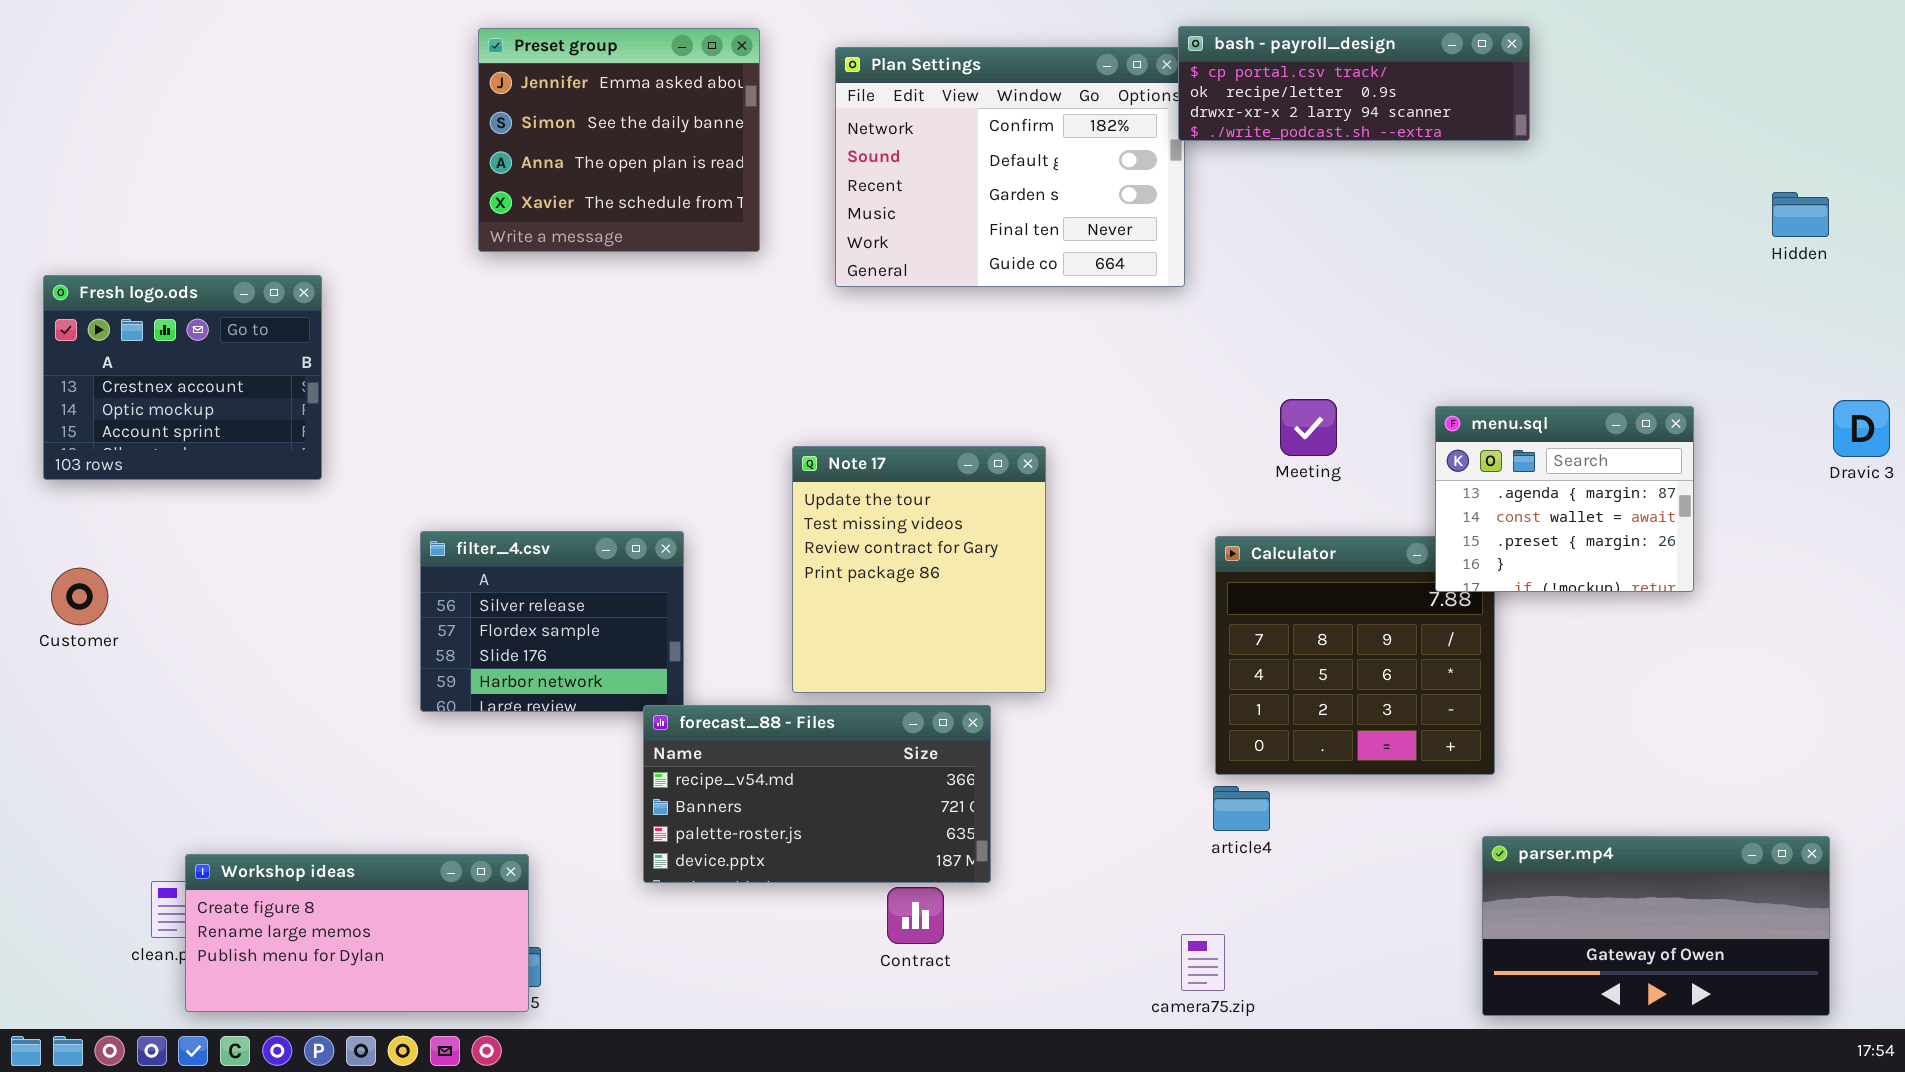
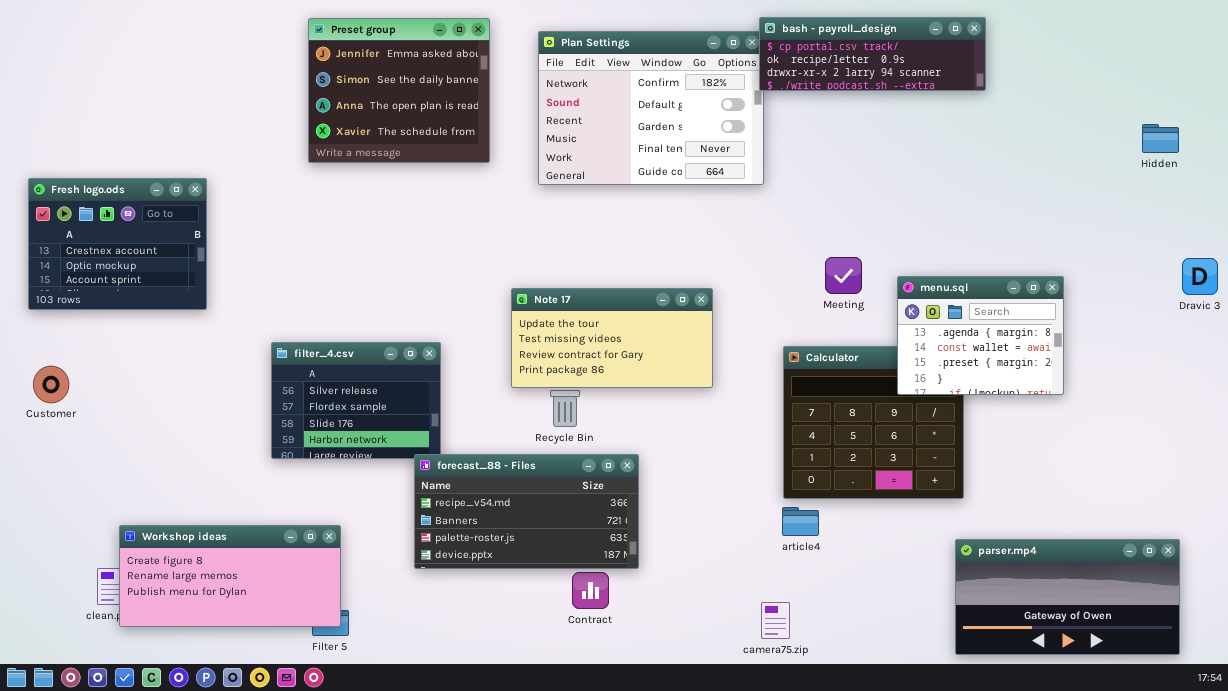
menu.sql: [1435,406,1694,592] -> [897,276,1064,395], moved
Note 17: [792,446,1046,693] -> [511,288,713,388], resized
Workshop ideas: [185,854,529,1012] -> [119,525,341,627], moved

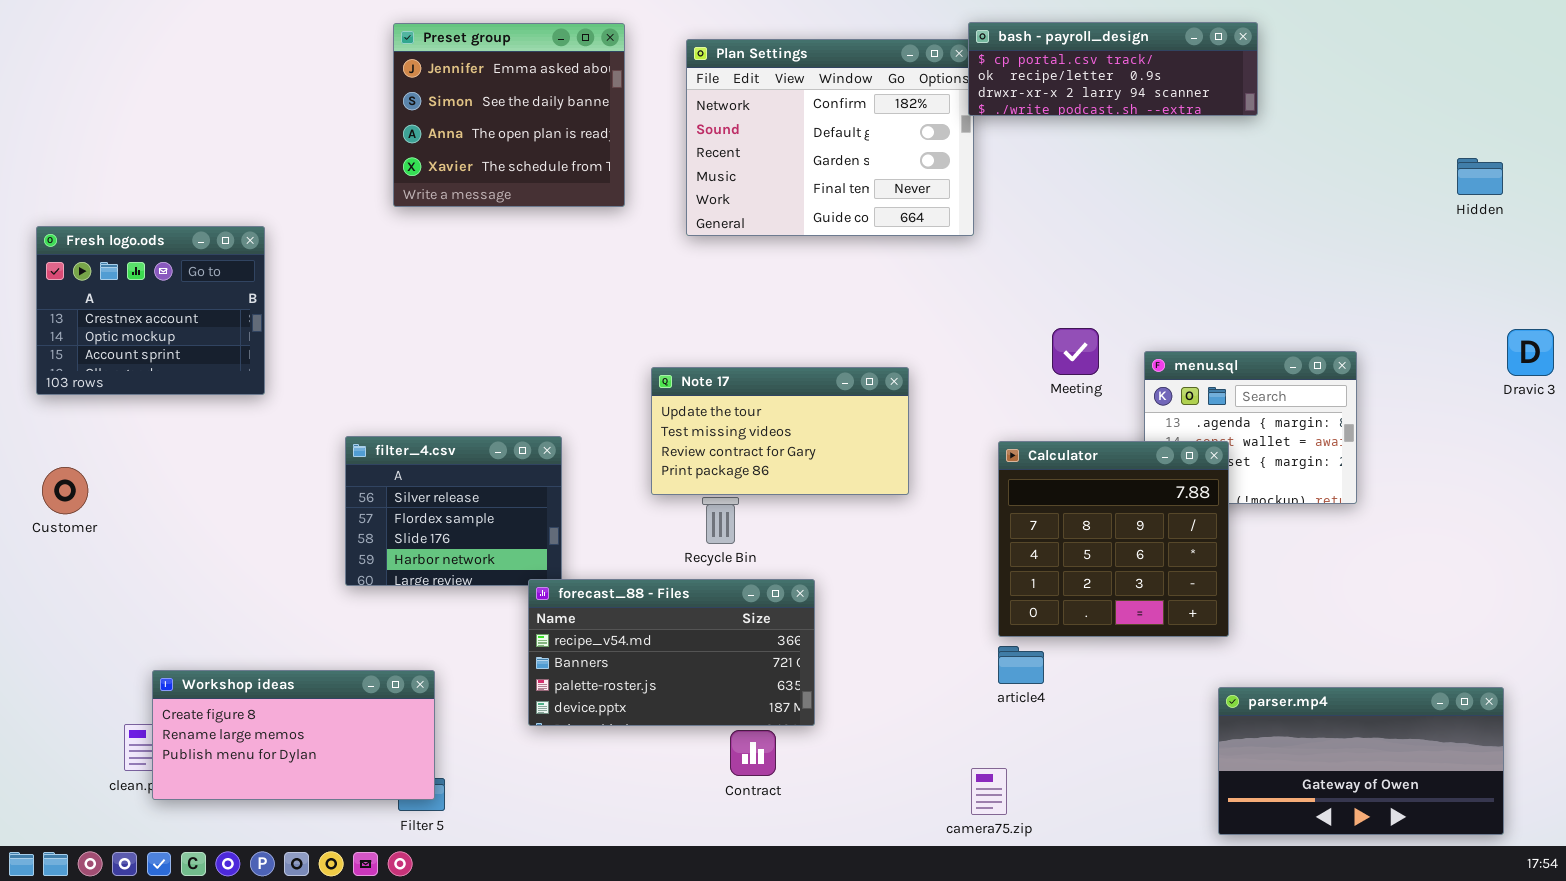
Calculator: [783,346,964,499] -> [998,441,1229,637], raised

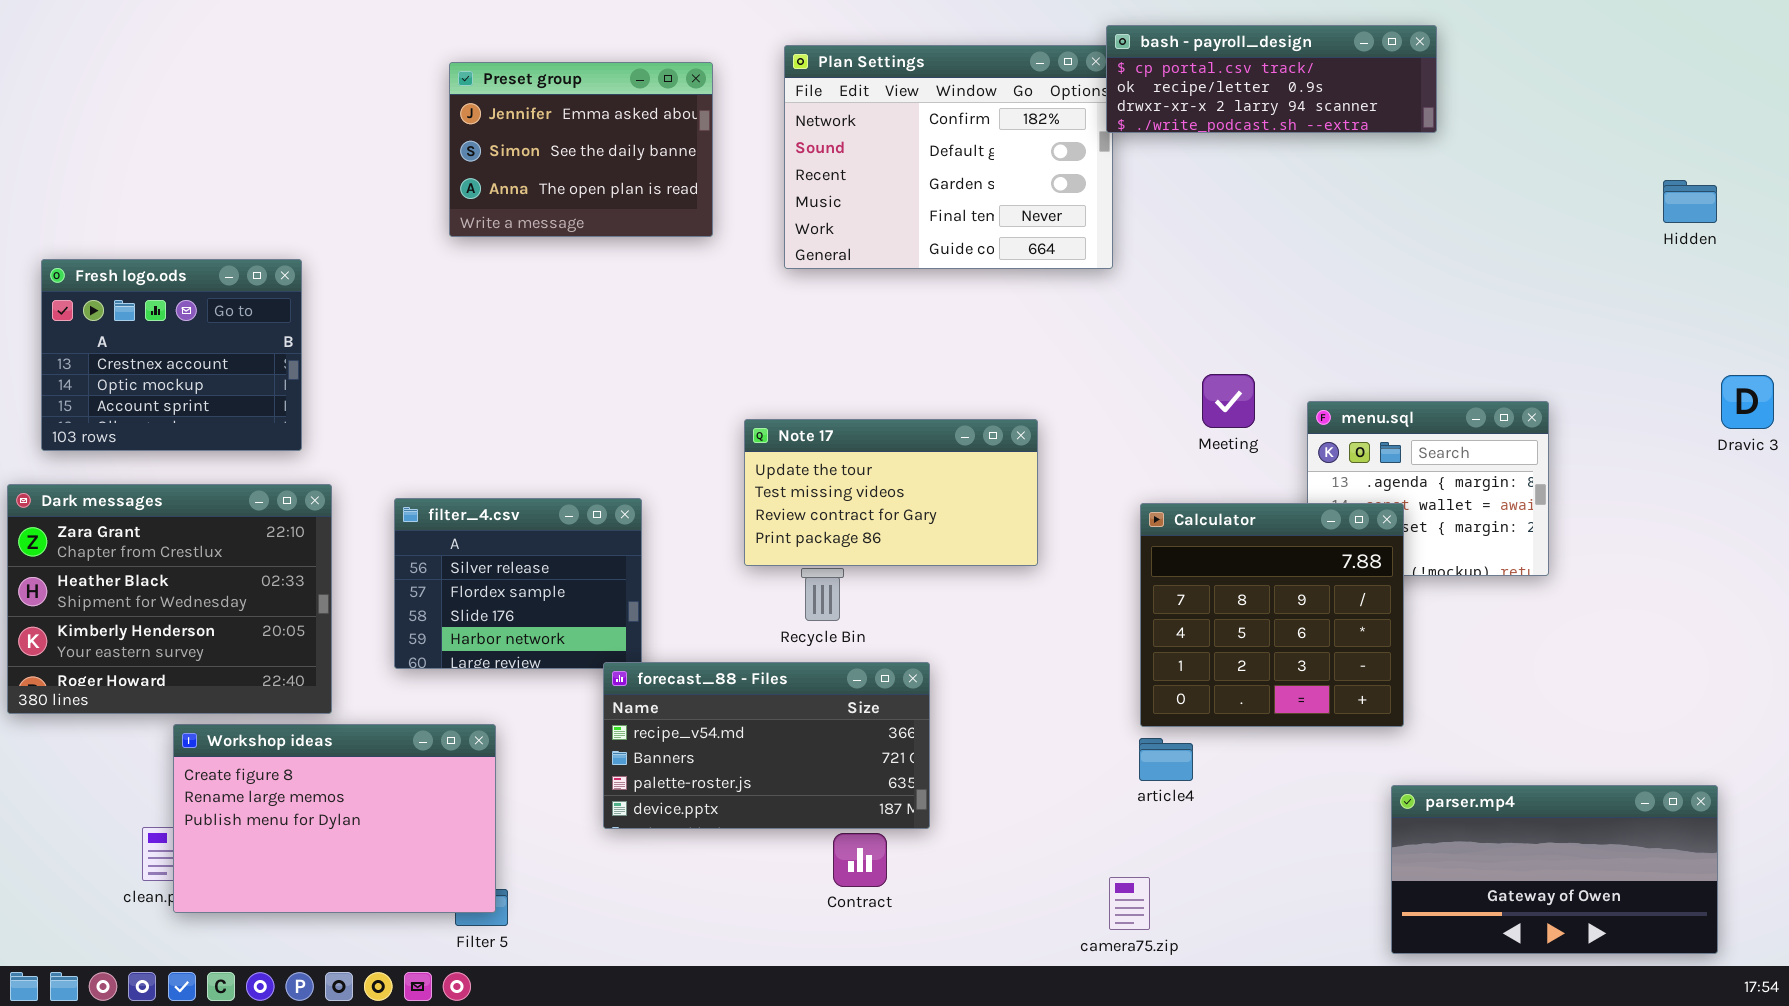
Preset group: [393,23,625,207] -> [449,62,713,237], resized
Dark messages: none -> [7,484,332,714], opened
Workshop ideas: [152,670,435,800] -> [173,724,496,913], resized

